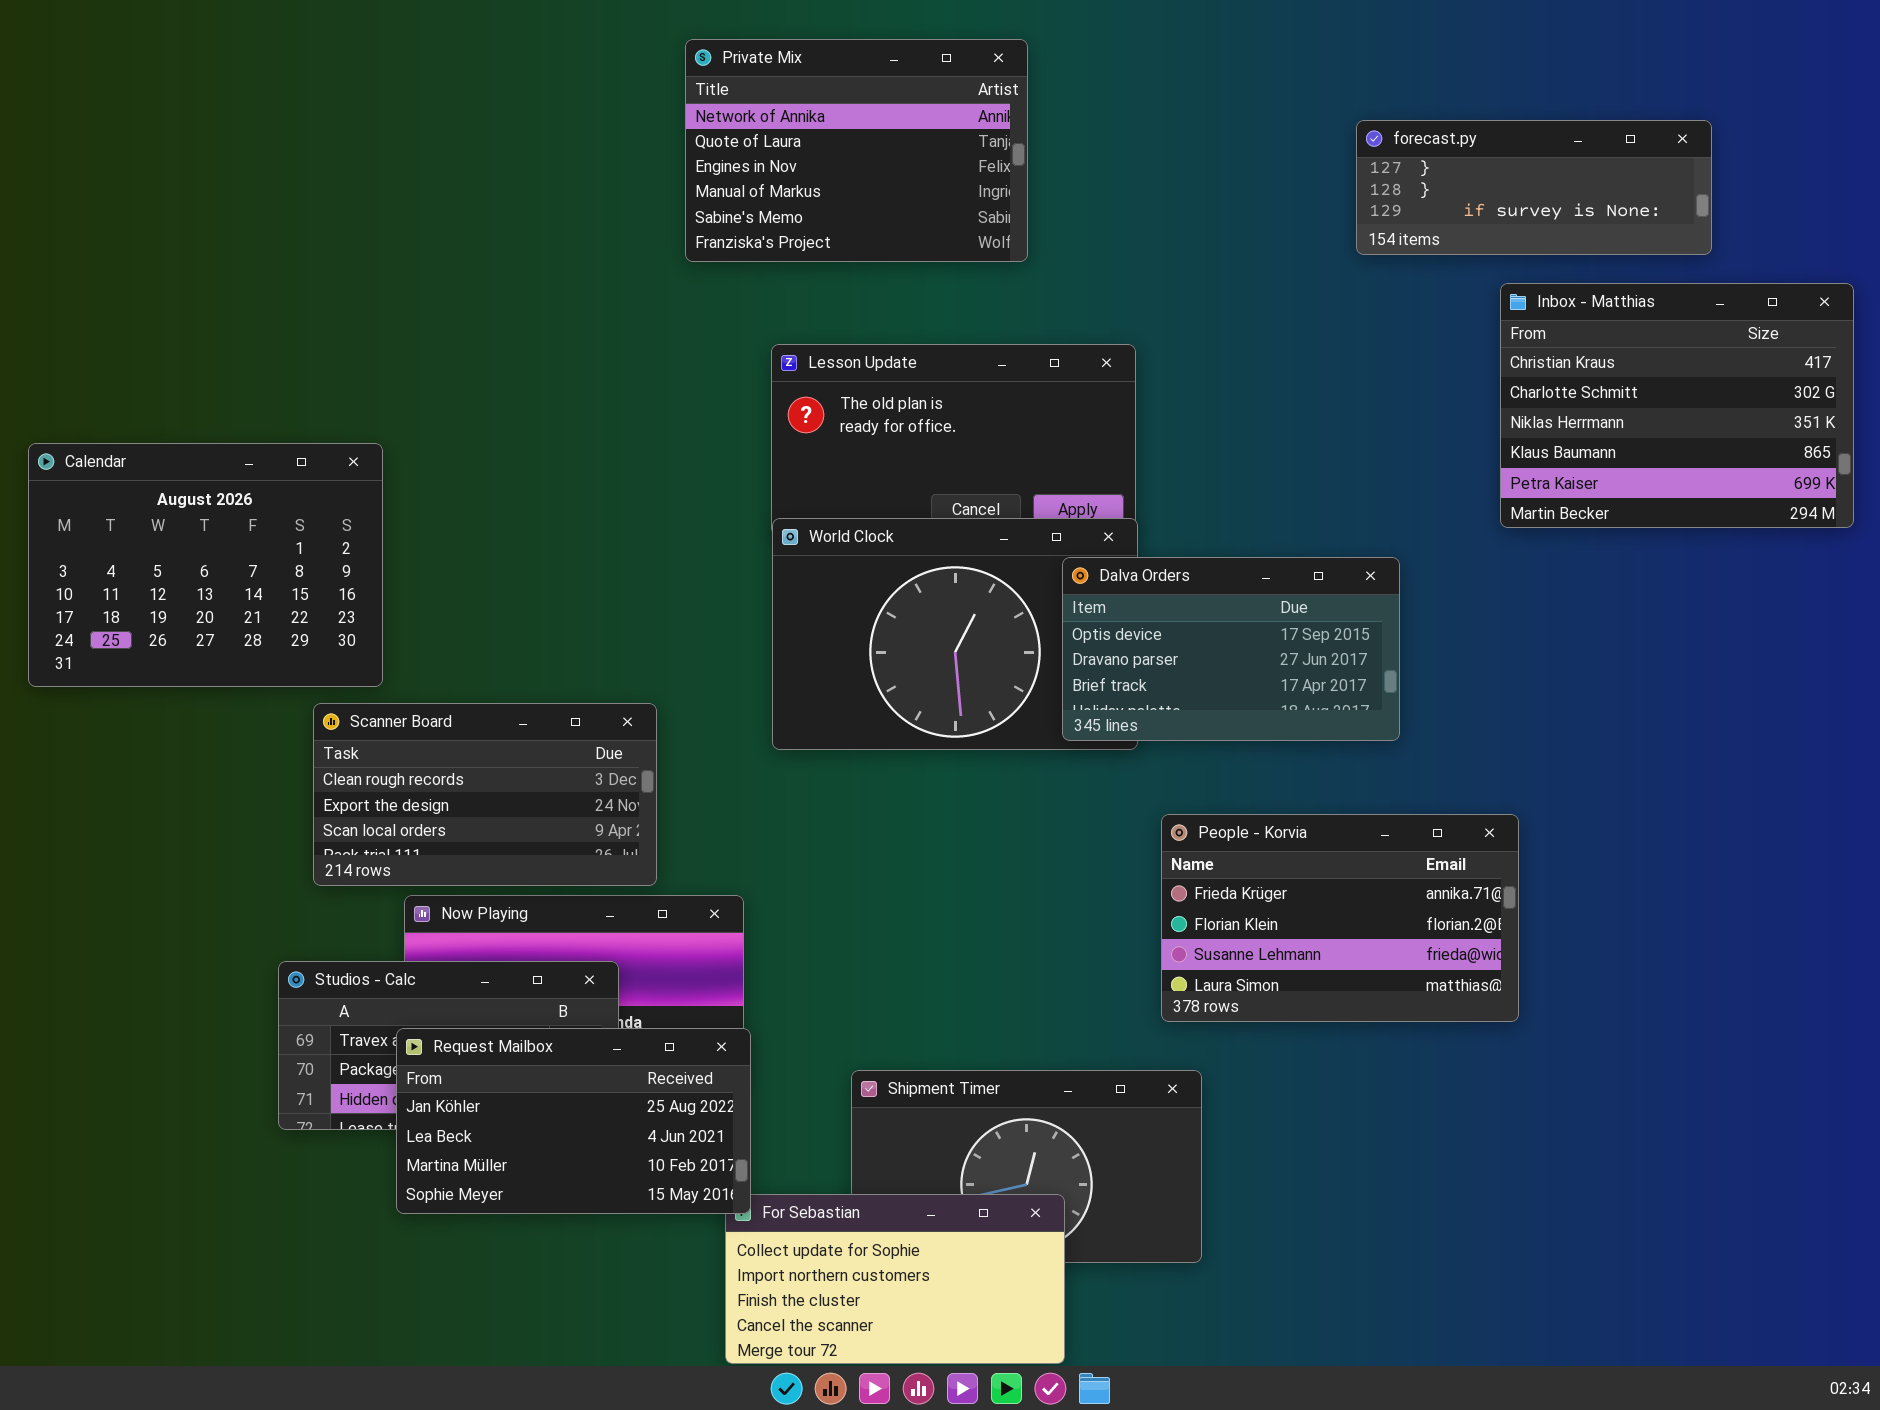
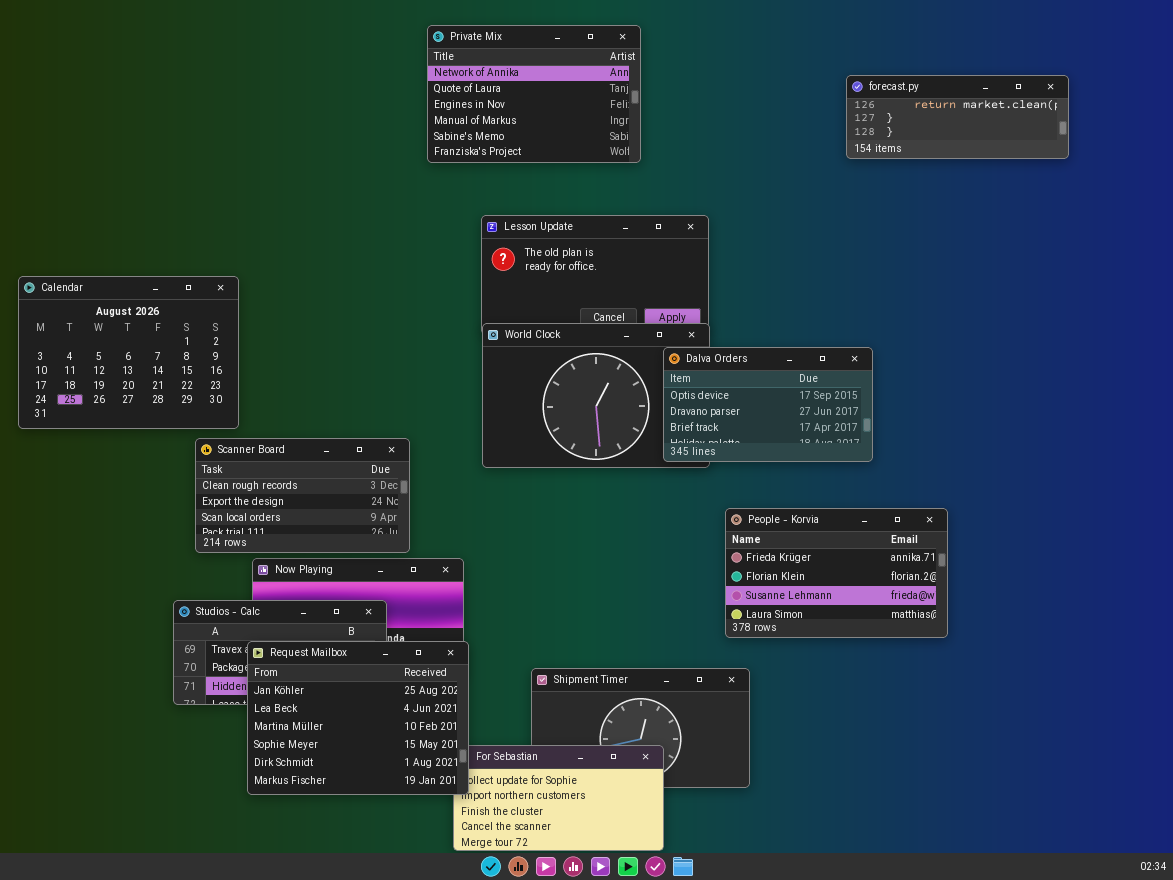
forecast.py: [1356,120,1712,255] -> [846,75,1069,159], scrolled up 1 row
Inbox - Matthias: [1500,283,1854,528] -> none, closed
Request Mailbox: [396,1028,751,1214] -> [247,641,469,795], resized

